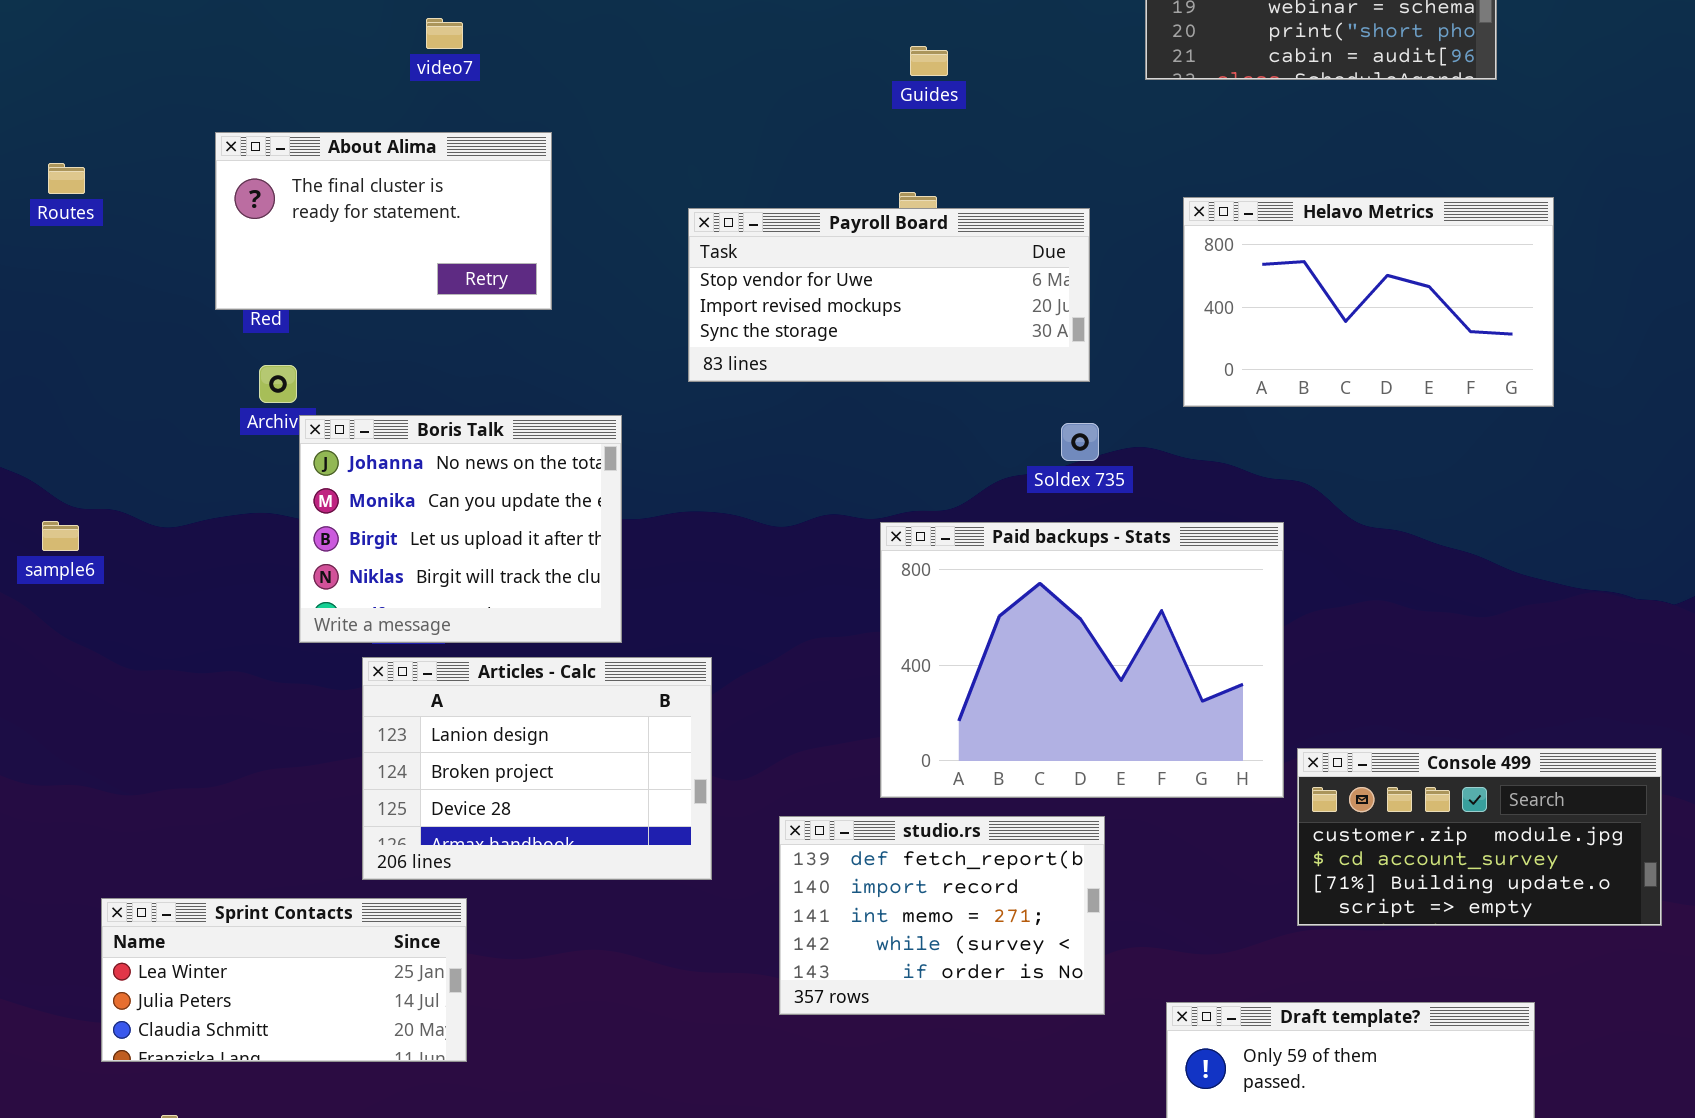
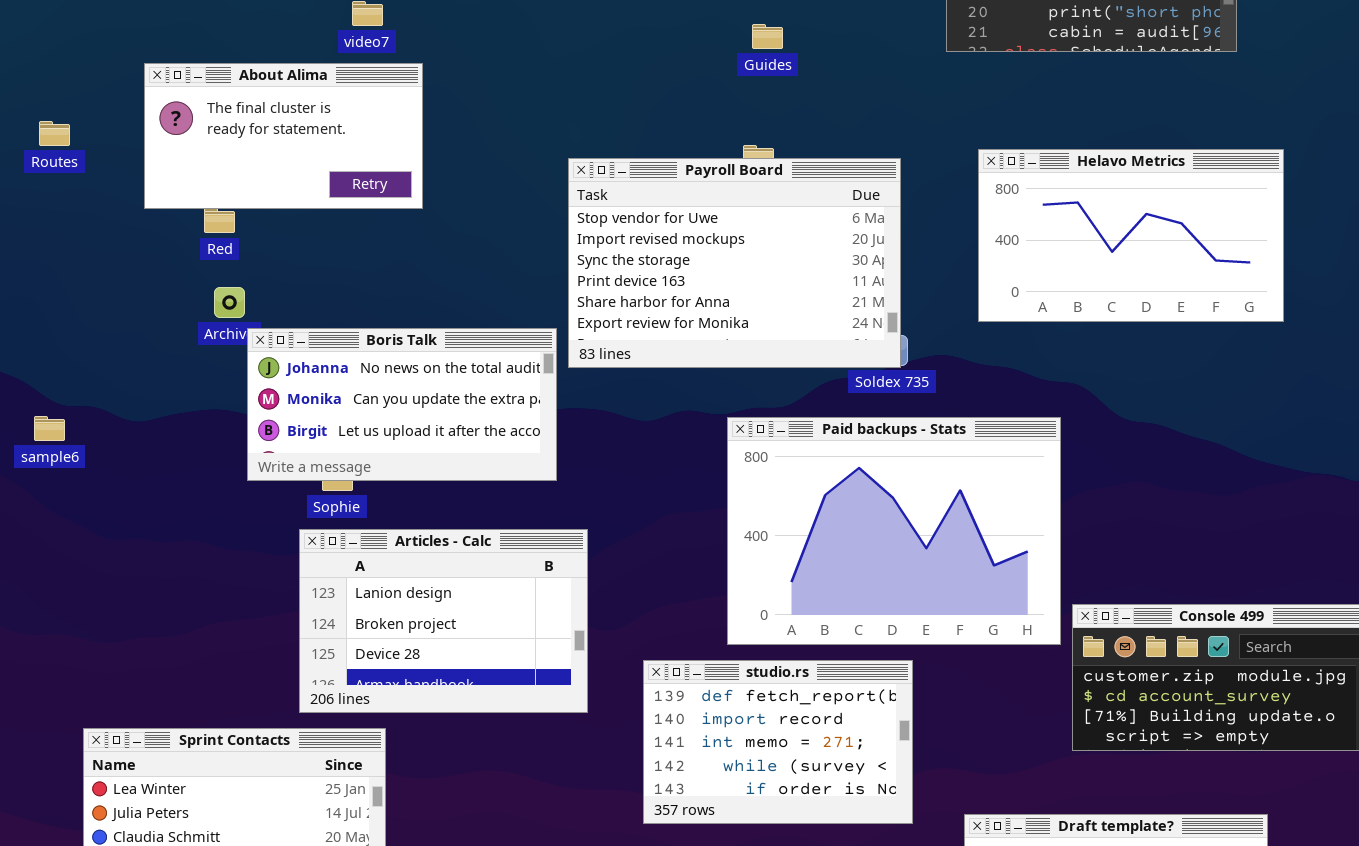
About Alima: [215,132,552,310] -> [144,63,423,209], moved
Payroll Board: [688,208,1090,382] -> [568,158,901,368], resized
Boris Talk: [299,415,622,643] -> [247,328,557,481], resized

